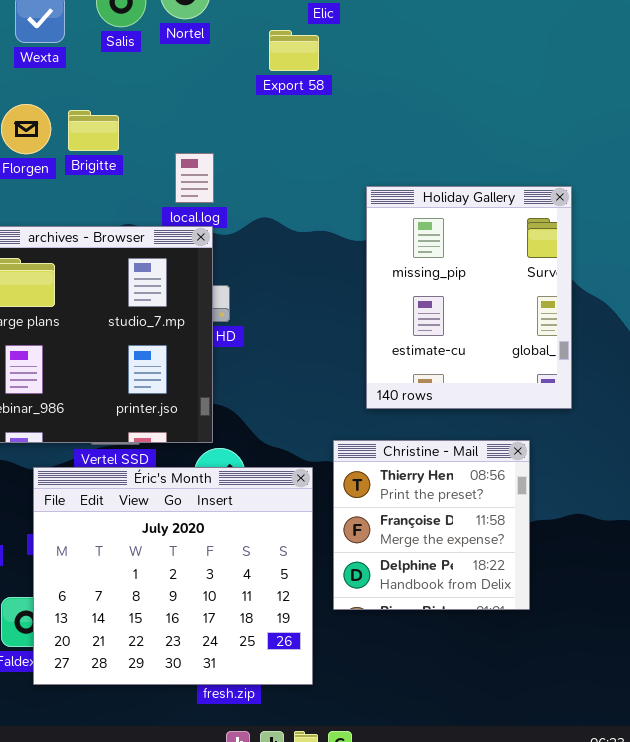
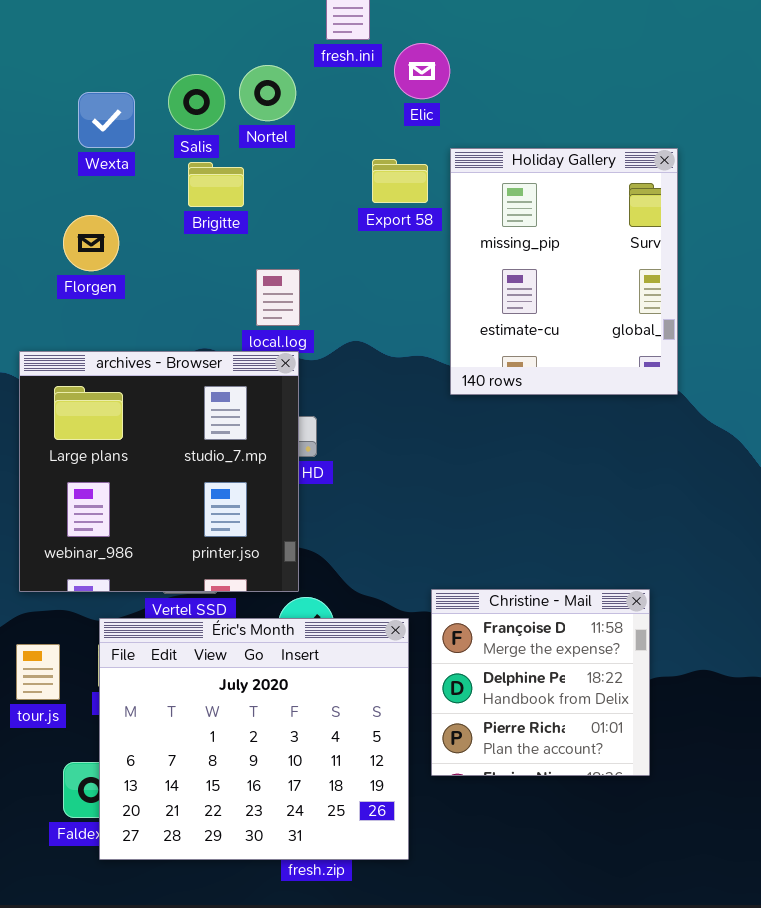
Export 58: [269,30,319,71] -> [372,159,428,203], moved
Brigitte: [68,110,119,151] -> [188,162,244,207], moved
Holiday Gallery: [366,186,572,409] -> [450,148,678,395], moved
Christine - Mail: [333,440,530,610] -> [431,589,650,776], scrolled down 1 row

